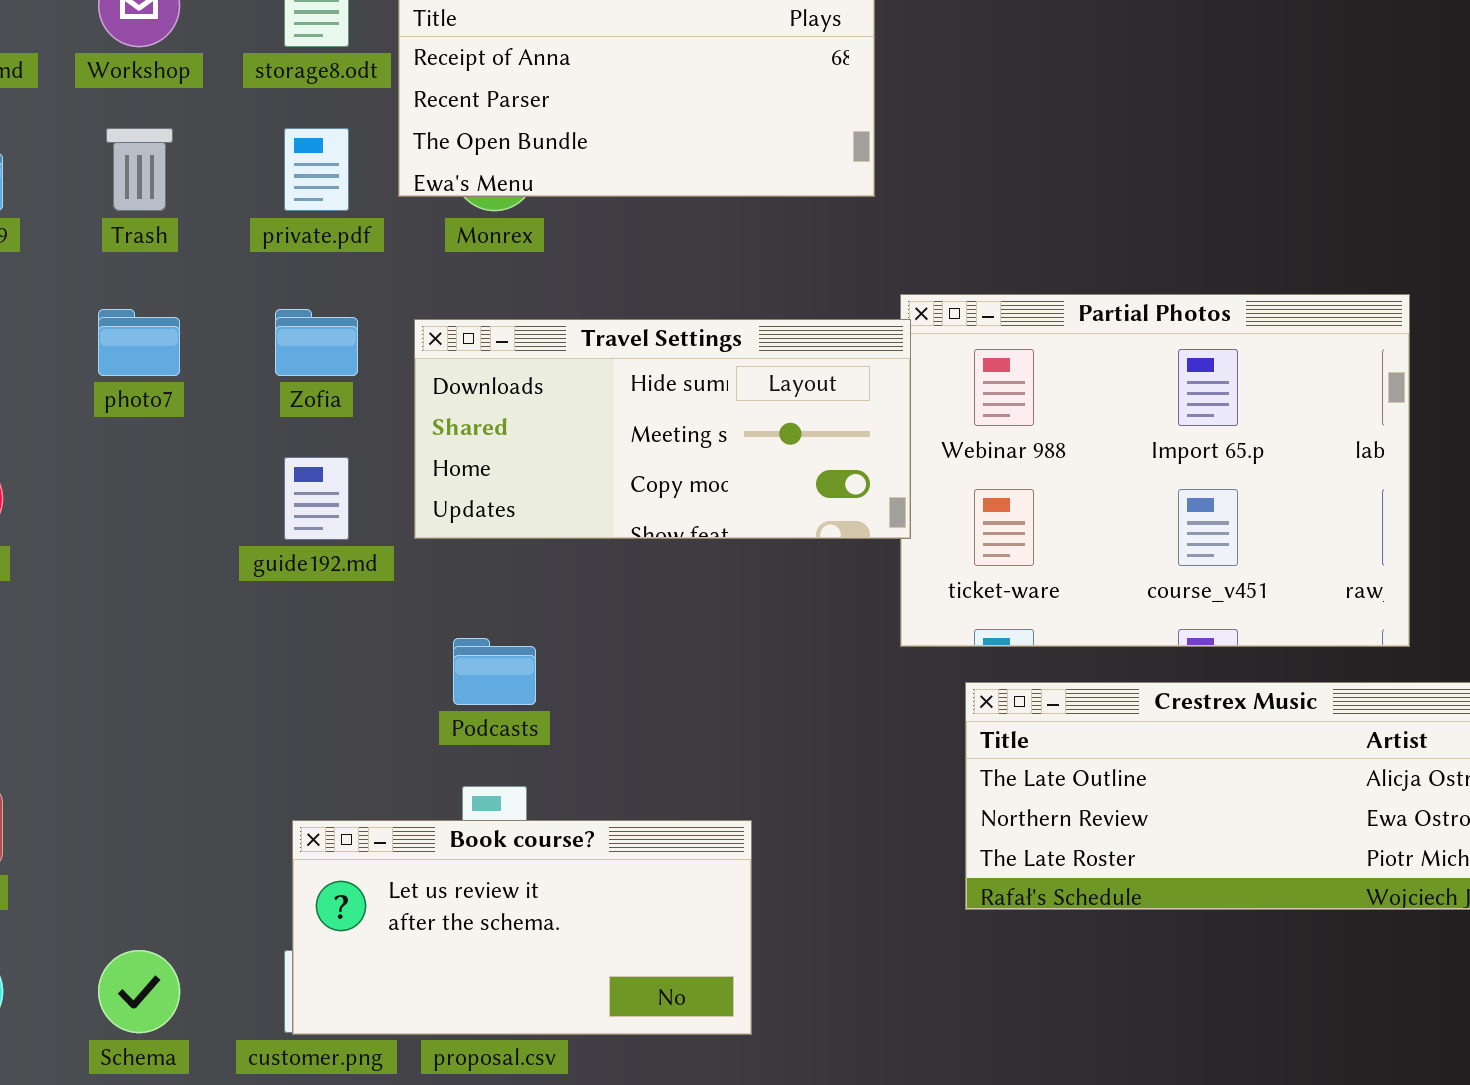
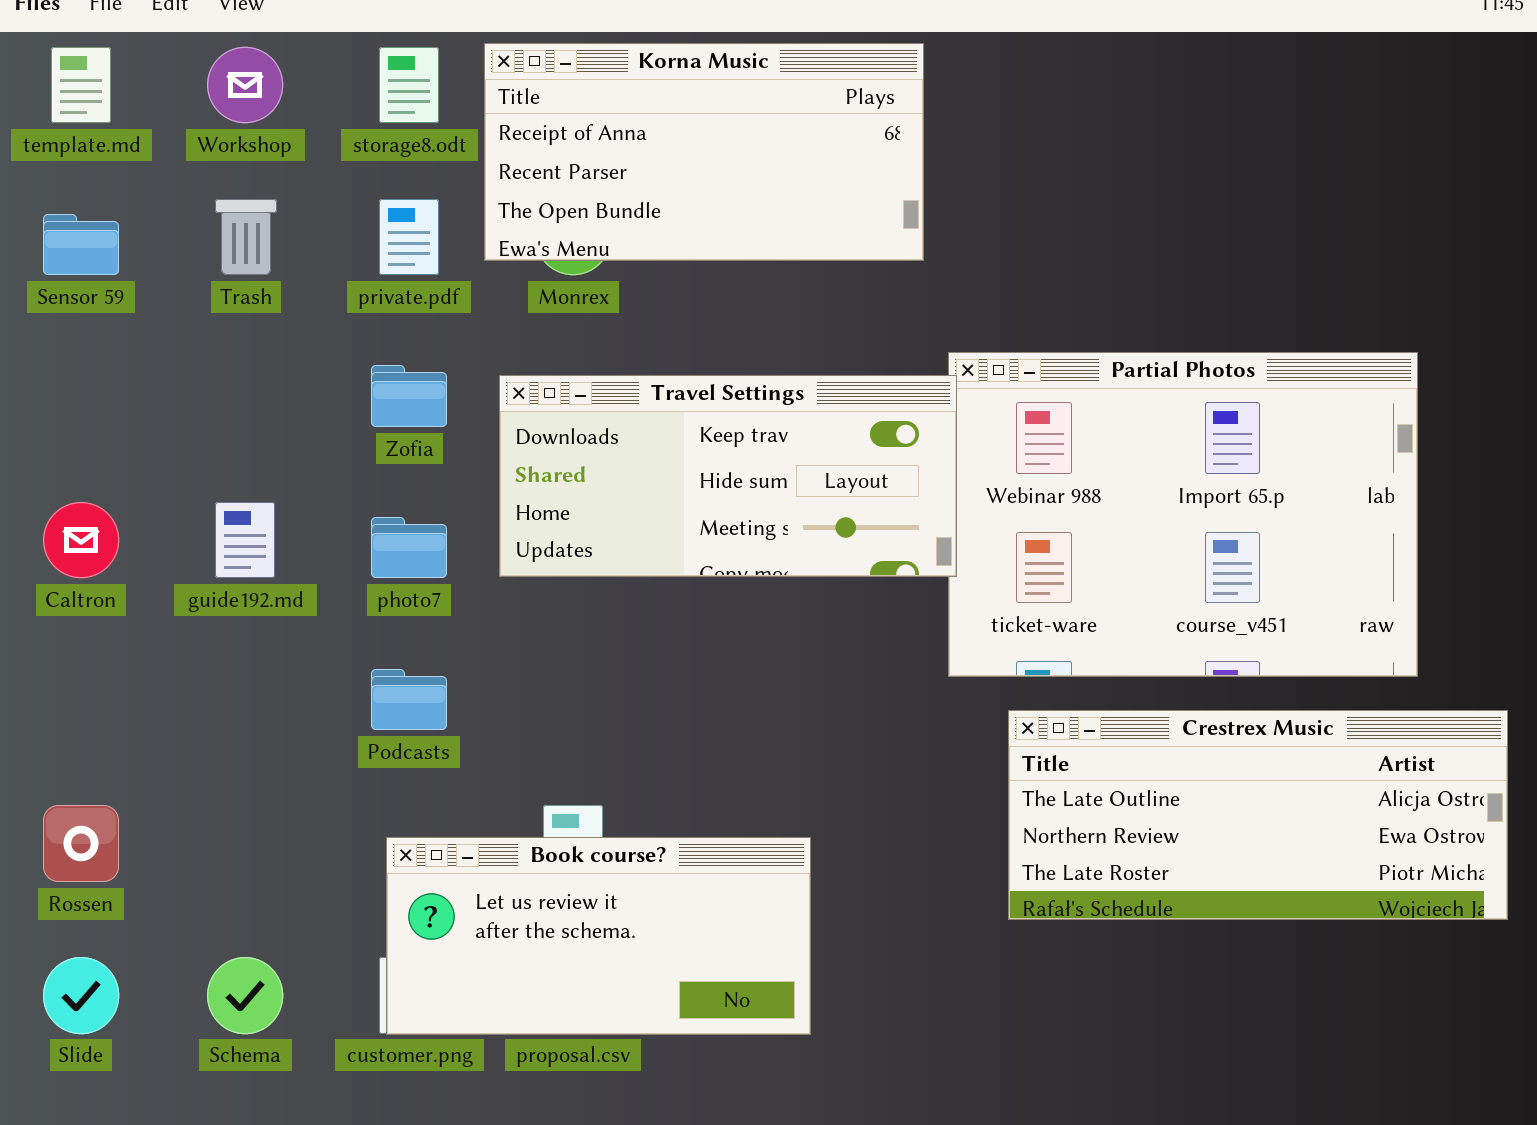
photo7: [98,309,180,376] -> [371,517,447,578], moved
Travel Settings: [414,319,911,539] -> [499,375,957,577], scrolled up 1 row
guide192.md: [284,457,349,540] -> [215,502,275,578], moved
Podcasts: [453,638,536,705] -> [371,669,447,730], moved

